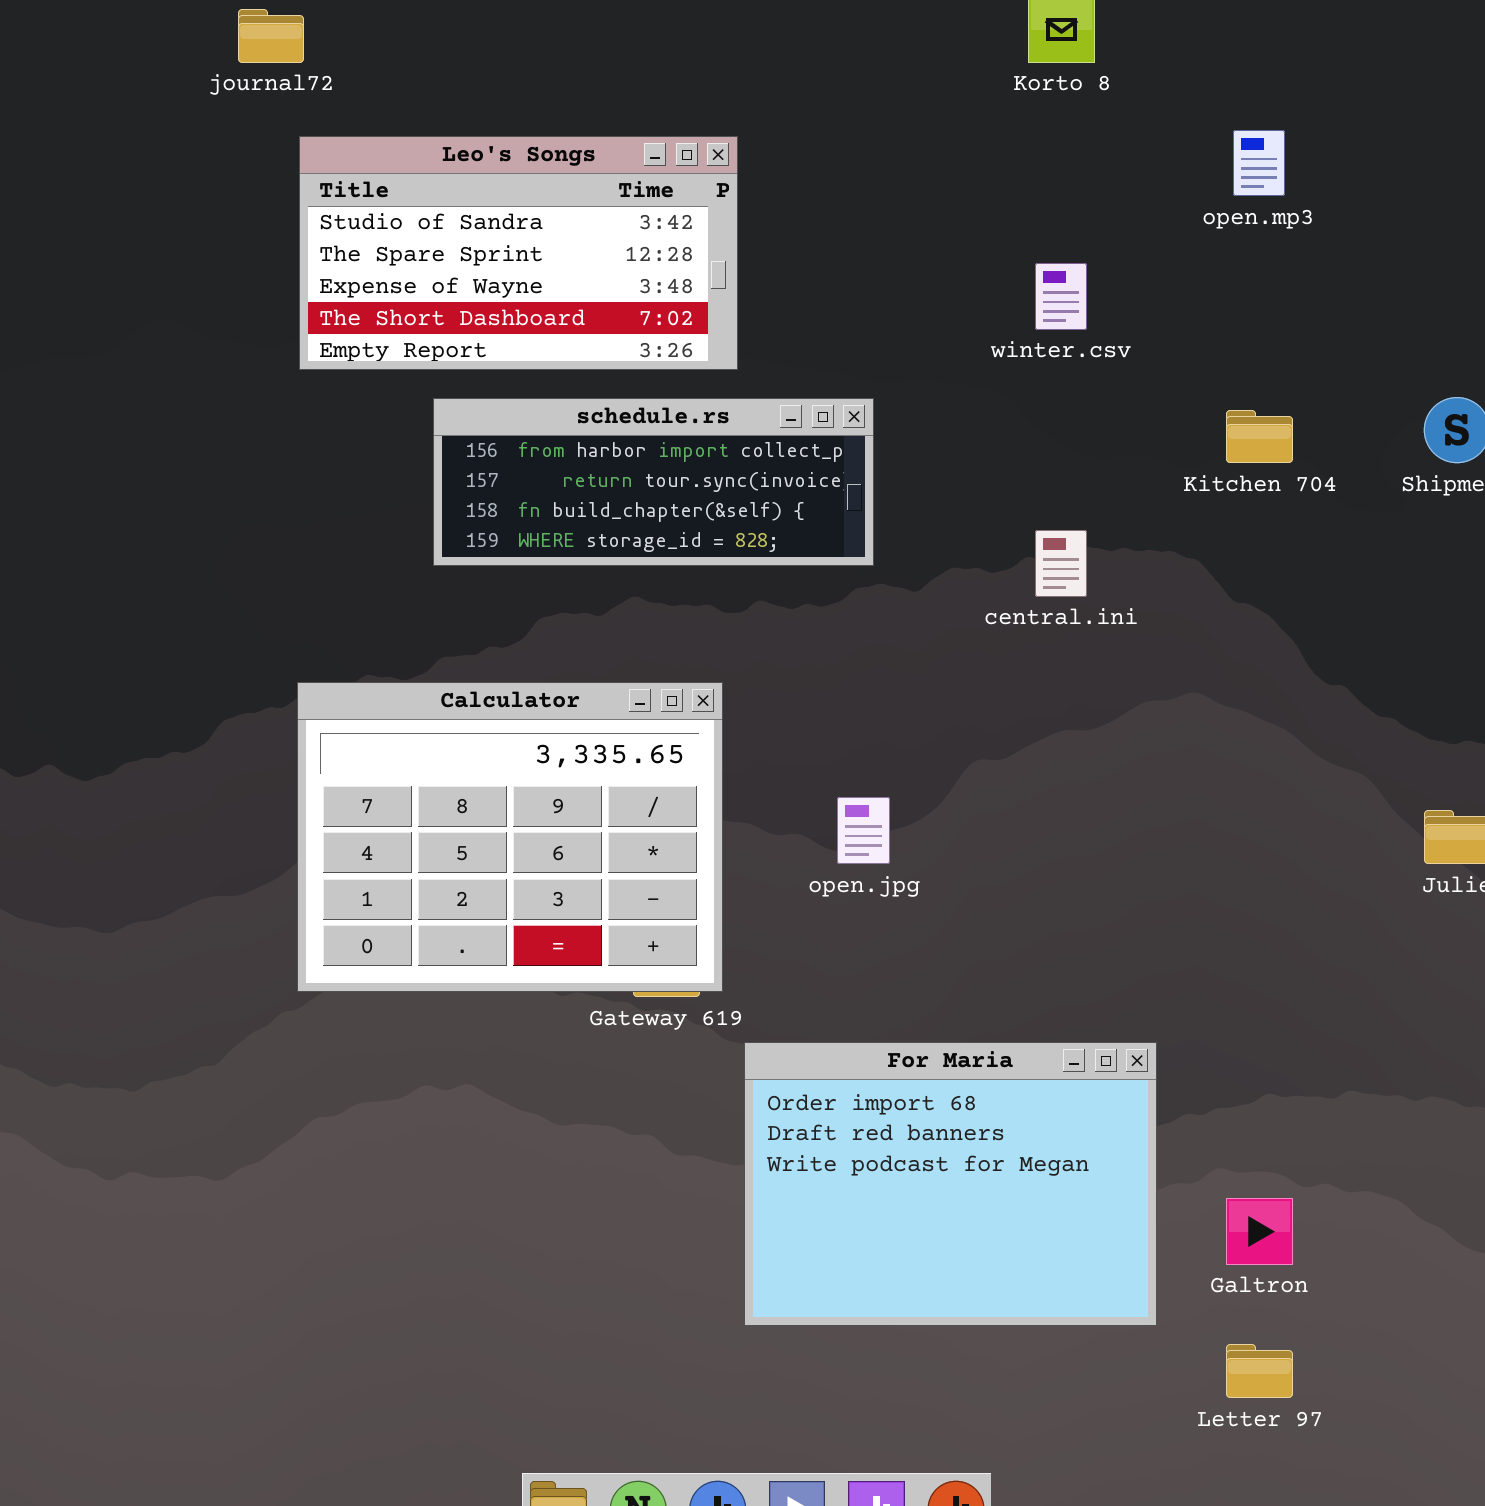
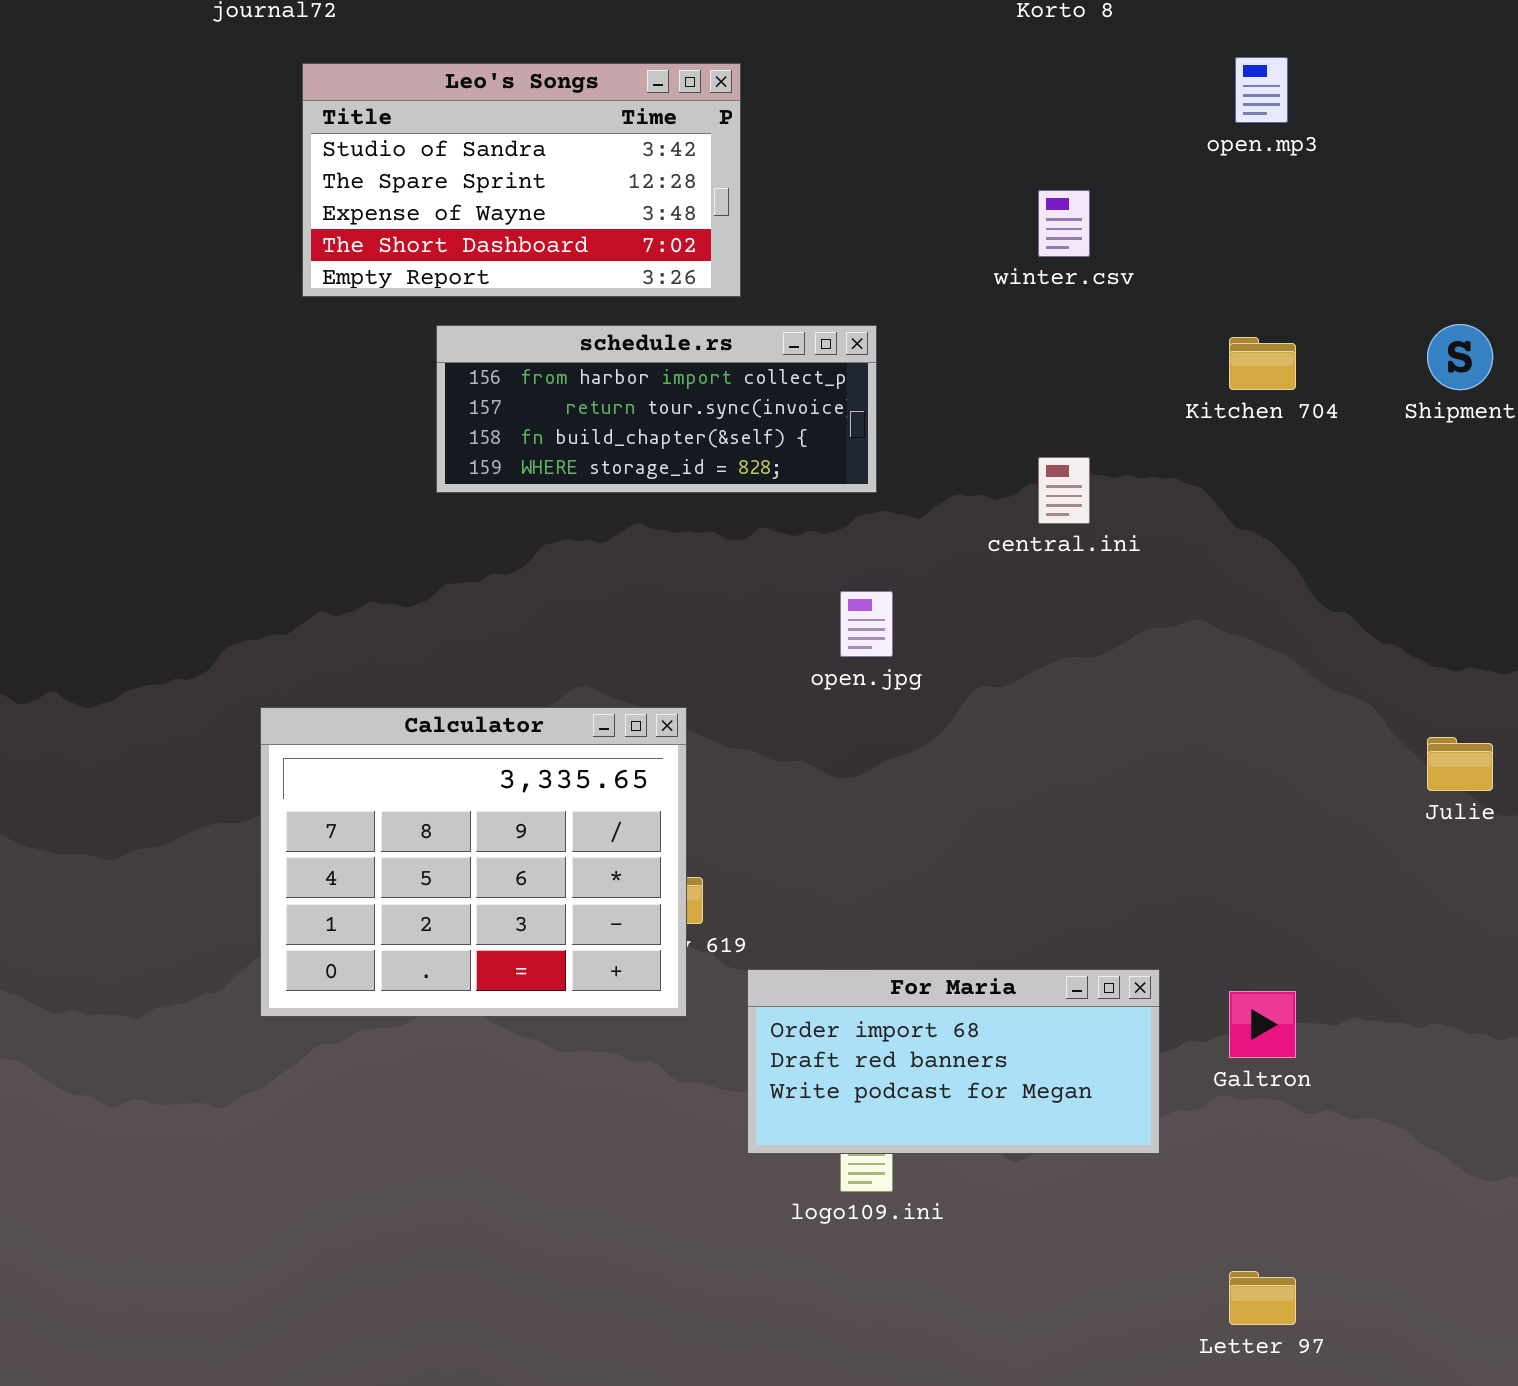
Calculator: [297,682,723,992] -> [260,707,687,1017], moved
open.jpg: [837,797,890,864] -> [840,591,893,657], moved
For Maria: [744,1042,1157,1326] -> [747,969,1160,1154], resized
Galtron: [1226,1198,1293,1265] -> [1229,991,1296,1058], moved

